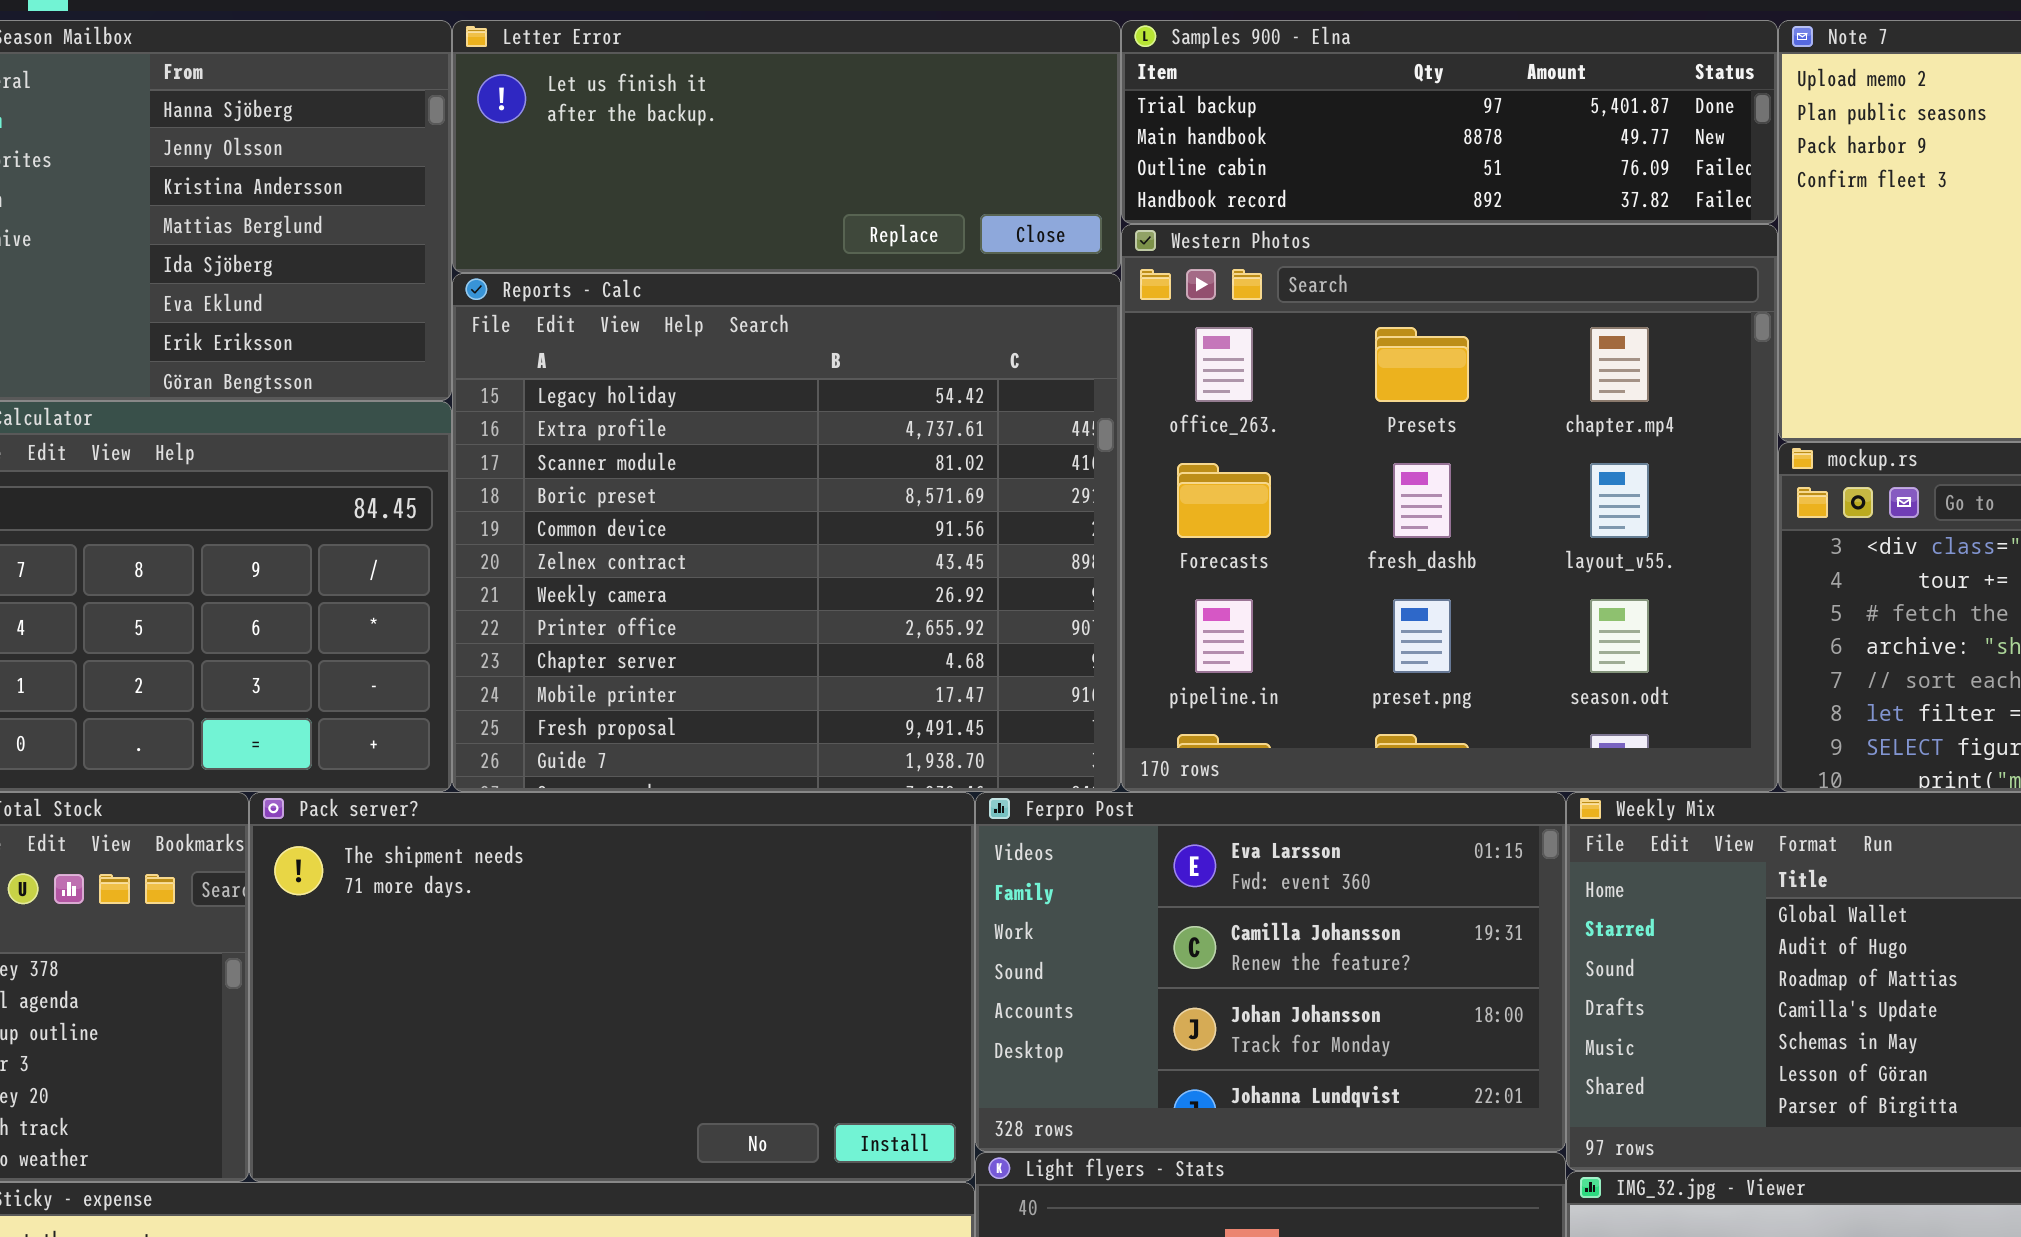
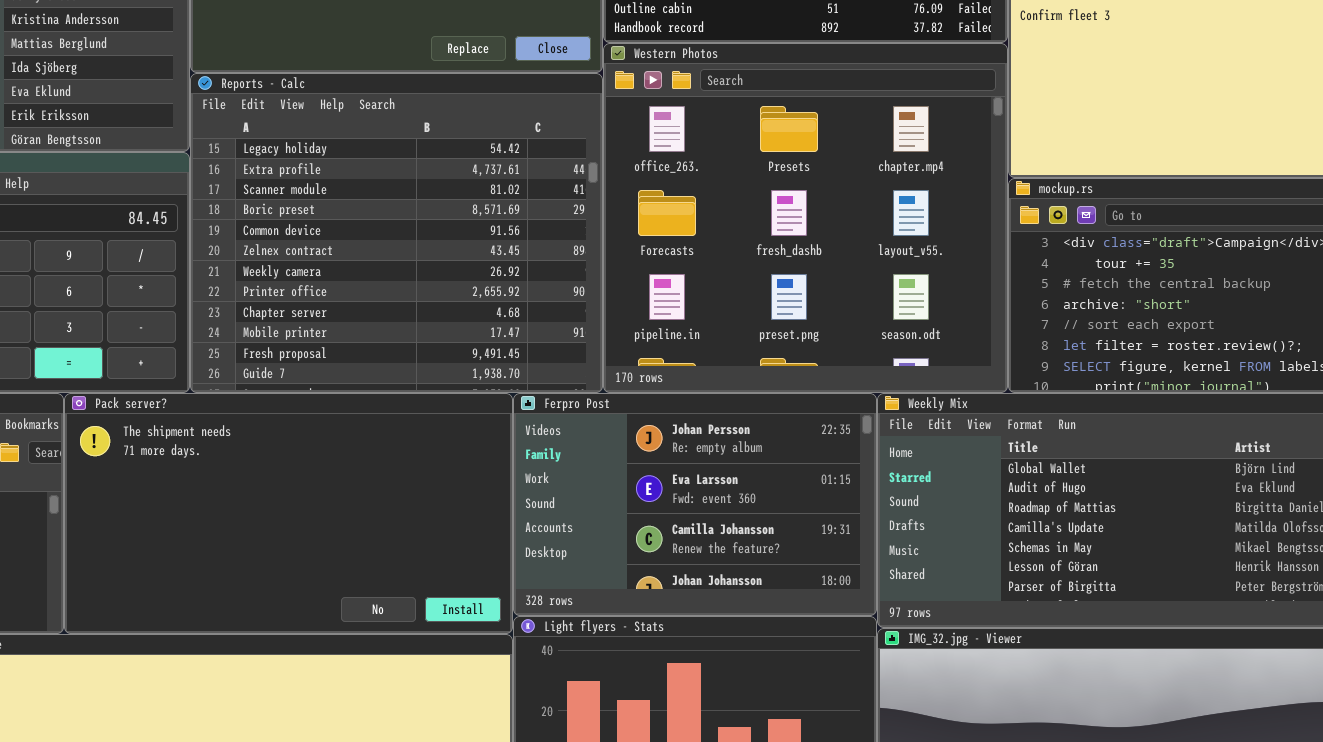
Ferpro Post: [975,792,1566,1152] -> [513,393,877,616], scrolled up 1 row

